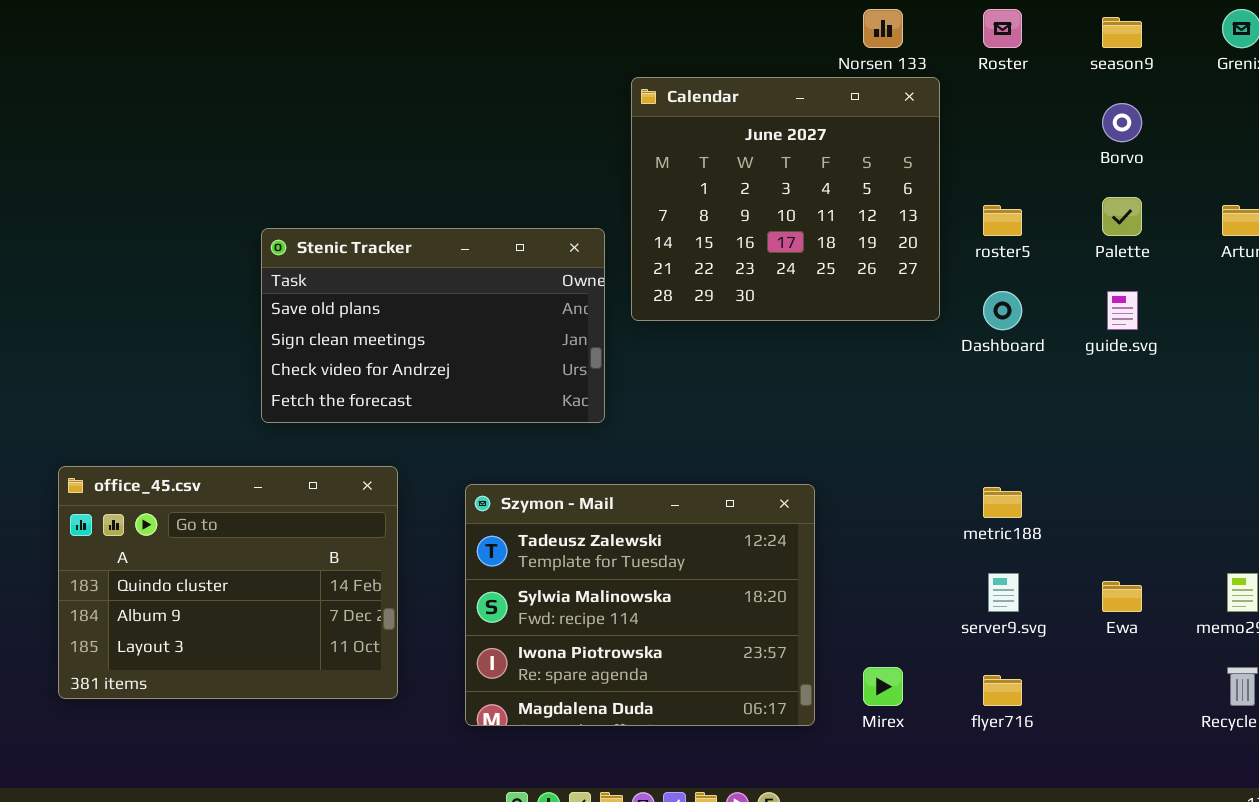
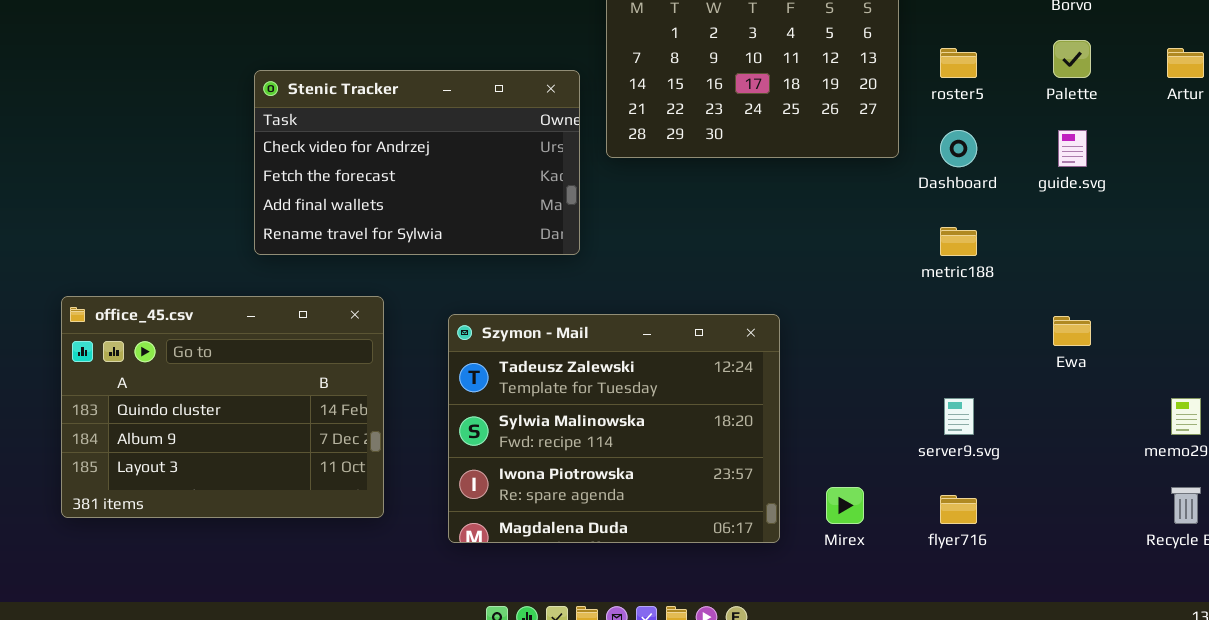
Stenic Tracker: [261,228,605,423] -> [254,70,580,255], scrolled down 2 rows
metric188: [983,487,1022,518] -> [940,227,977,256], moved
Ewa: [1102,581,1142,612] -> [1053,316,1091,346], moved

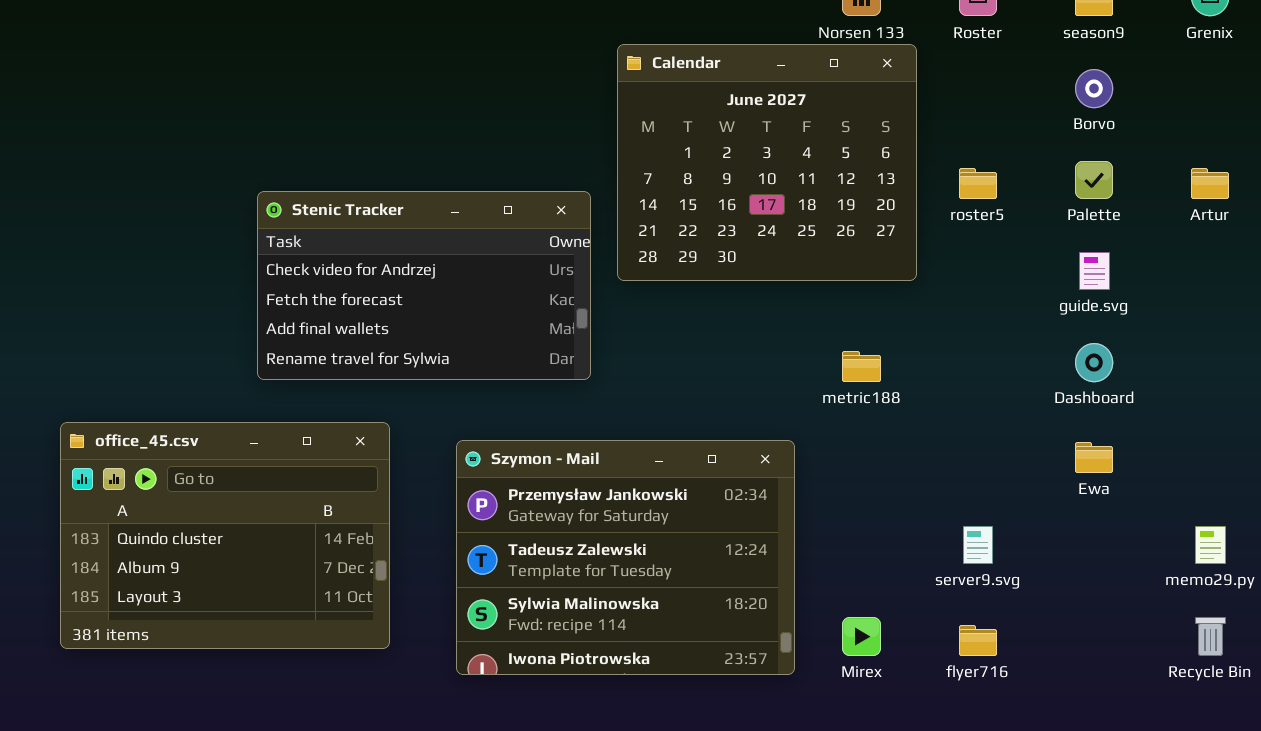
Dashboard: [940,130,977,167] -> [1075,343,1113,382], moved
metric188: [940,227,977,256] -> [842,351,881,382], moved
Szymon - Mail: [448,314,780,543] -> [456,440,795,675], scrolled up 1 row

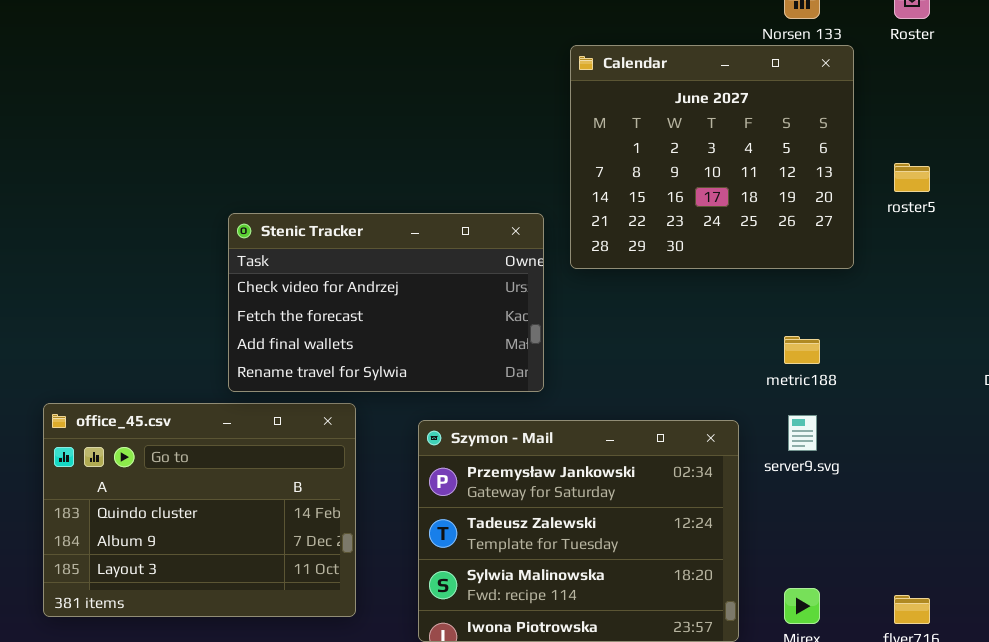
Stenic Tracker: [257,191,591,380] -> [228,213,544,392], moved
server9.svg: [963,526,993,564] -> [788,415,817,451], moved

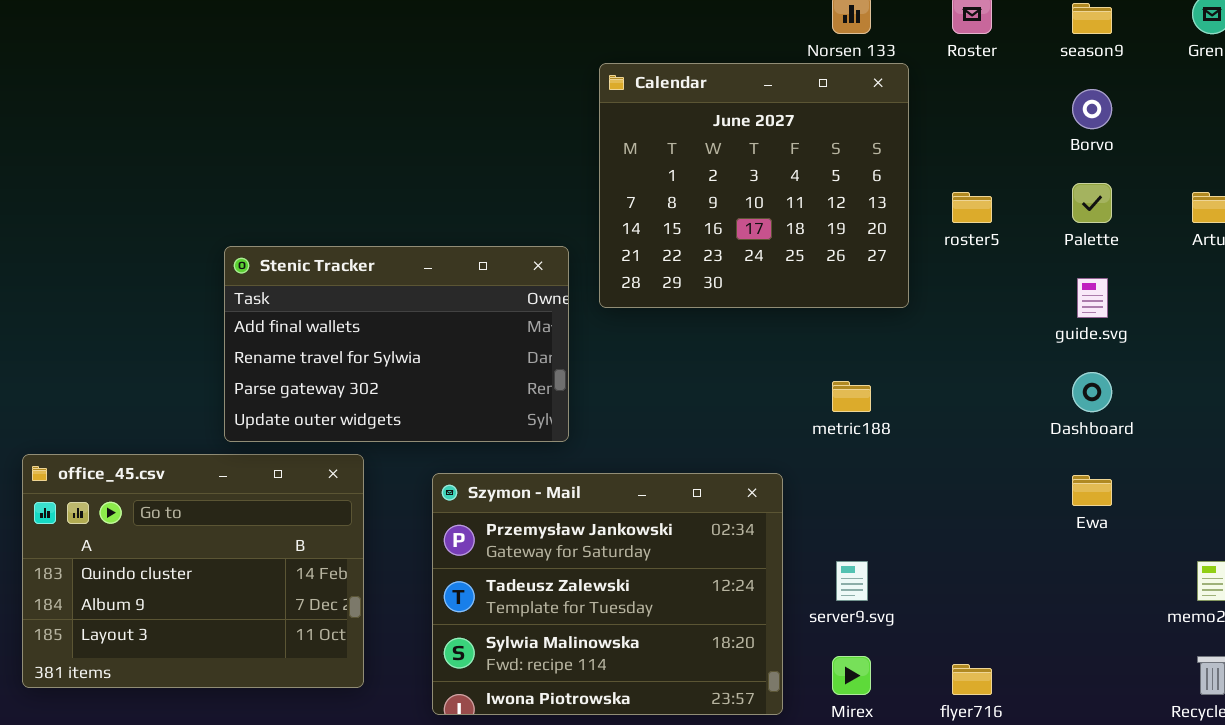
Stenic Tracker: [228,213,544,392] -> [224,246,569,442], scrolled down 2 rows
server9.svg: [788,415,817,451] -> [836,561,868,601], moved

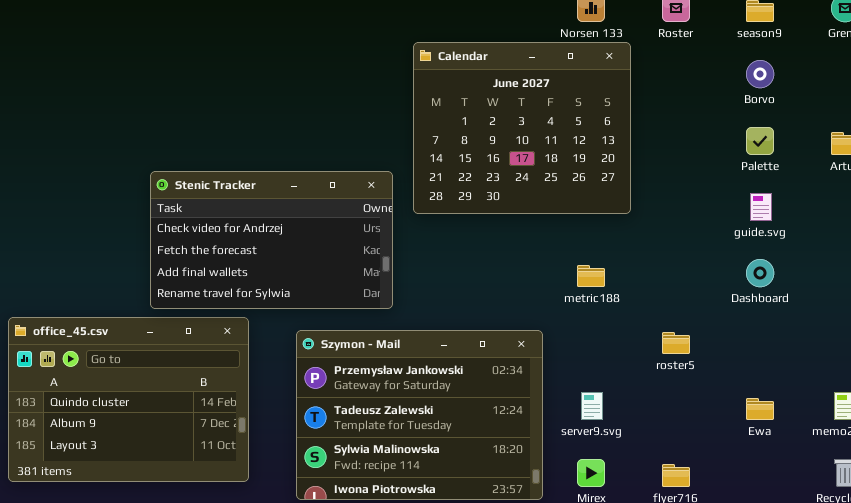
roster5: [952,192,992,223] -> [662,332,690,354], moved
Stenic Tracker: [224,246,569,442] -> [150,171,393,309], scrolled up 2 rows
Ewa: [1072,475,1112,506] -> [746,398,774,420], moved

